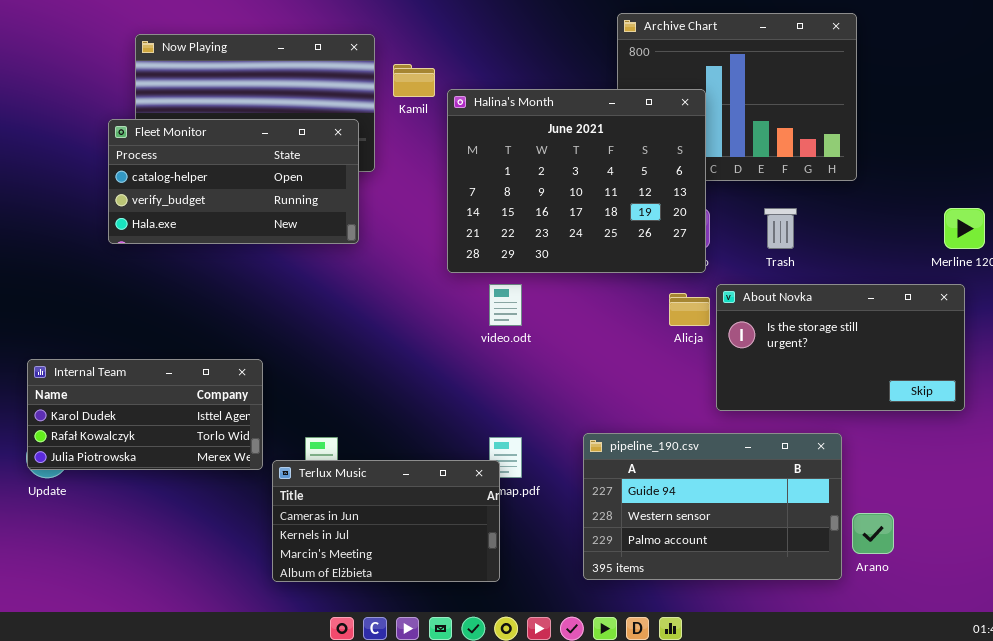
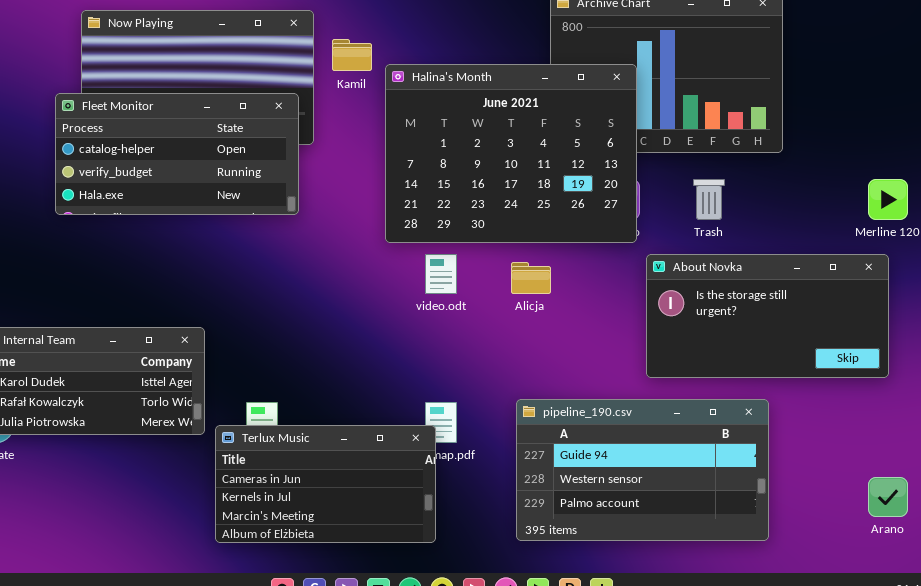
Alicja: [669,293,710,326] -> [511,262,551,294], moved
Arano: [852,513,894,554] -> [868,477,908,517], moved

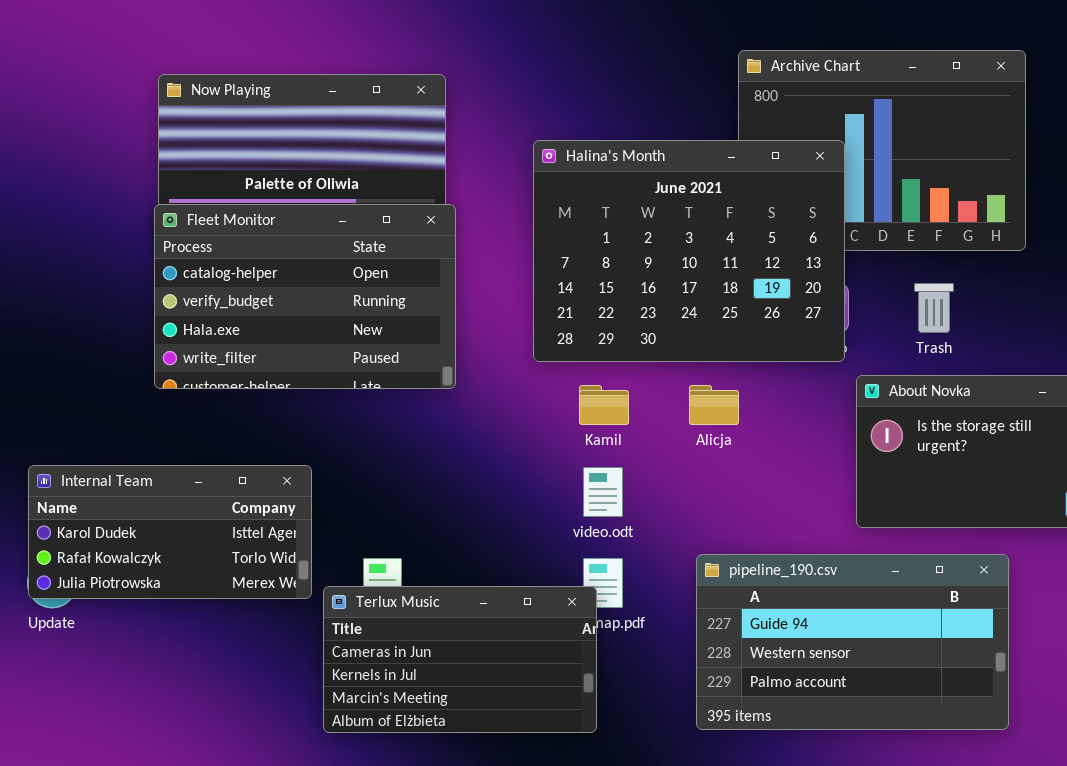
Kamil: [332,39,372,71] -> [579,385,629,425], moved
Fleet Monitor: [55,93,299,215] -> [154,204,456,389], moved, resized
video.odt: [425,254,457,294] -> [583,467,623,517], moved

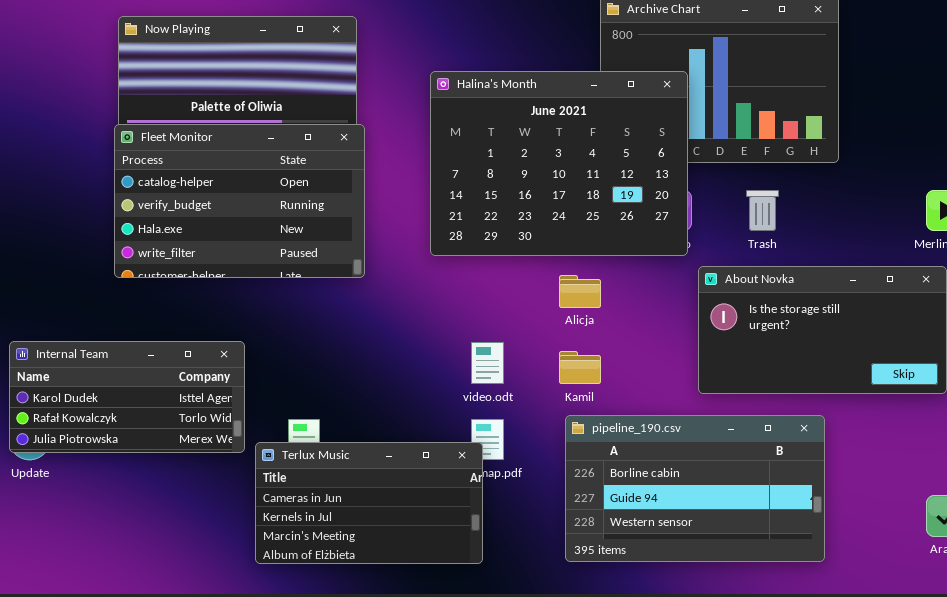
Kamil: [579,385,629,425] -> [559,351,601,384], moved
pipeline_190.csv: [696,554,1009,730] -> [565,415,825,562], scrolled up 1 row

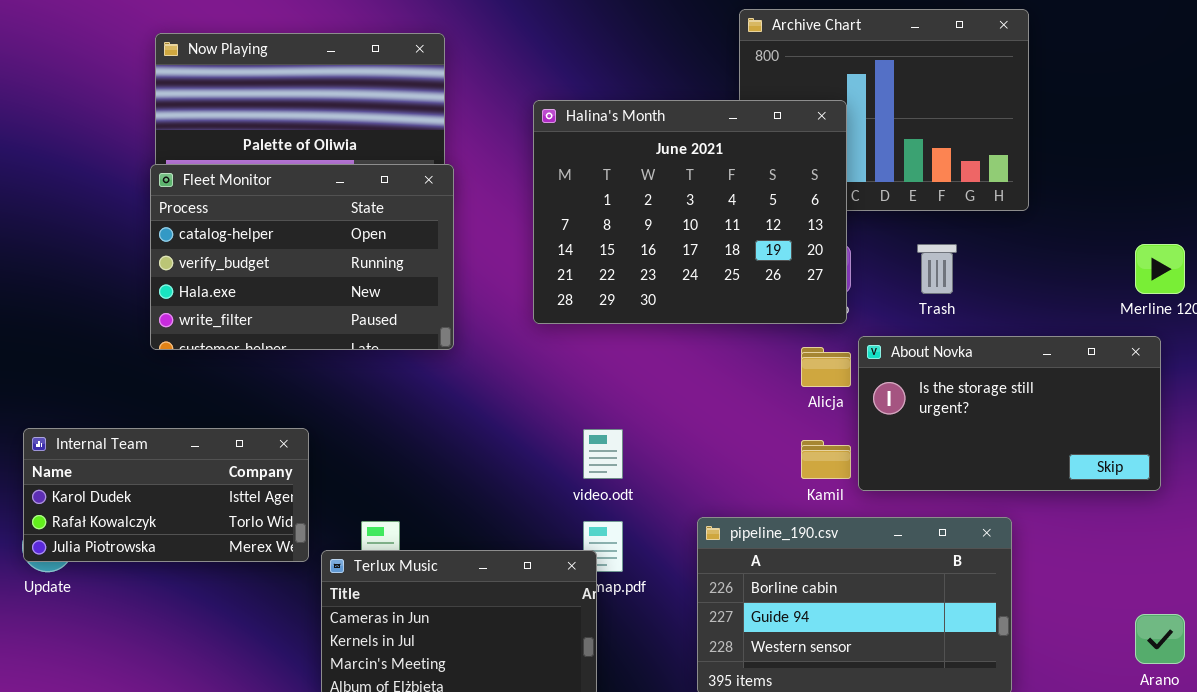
Alicja: [559,275,601,308] -> [801,347,851,387], moved
Kamil: [559,351,601,384] -> [801,440,851,479], moved

